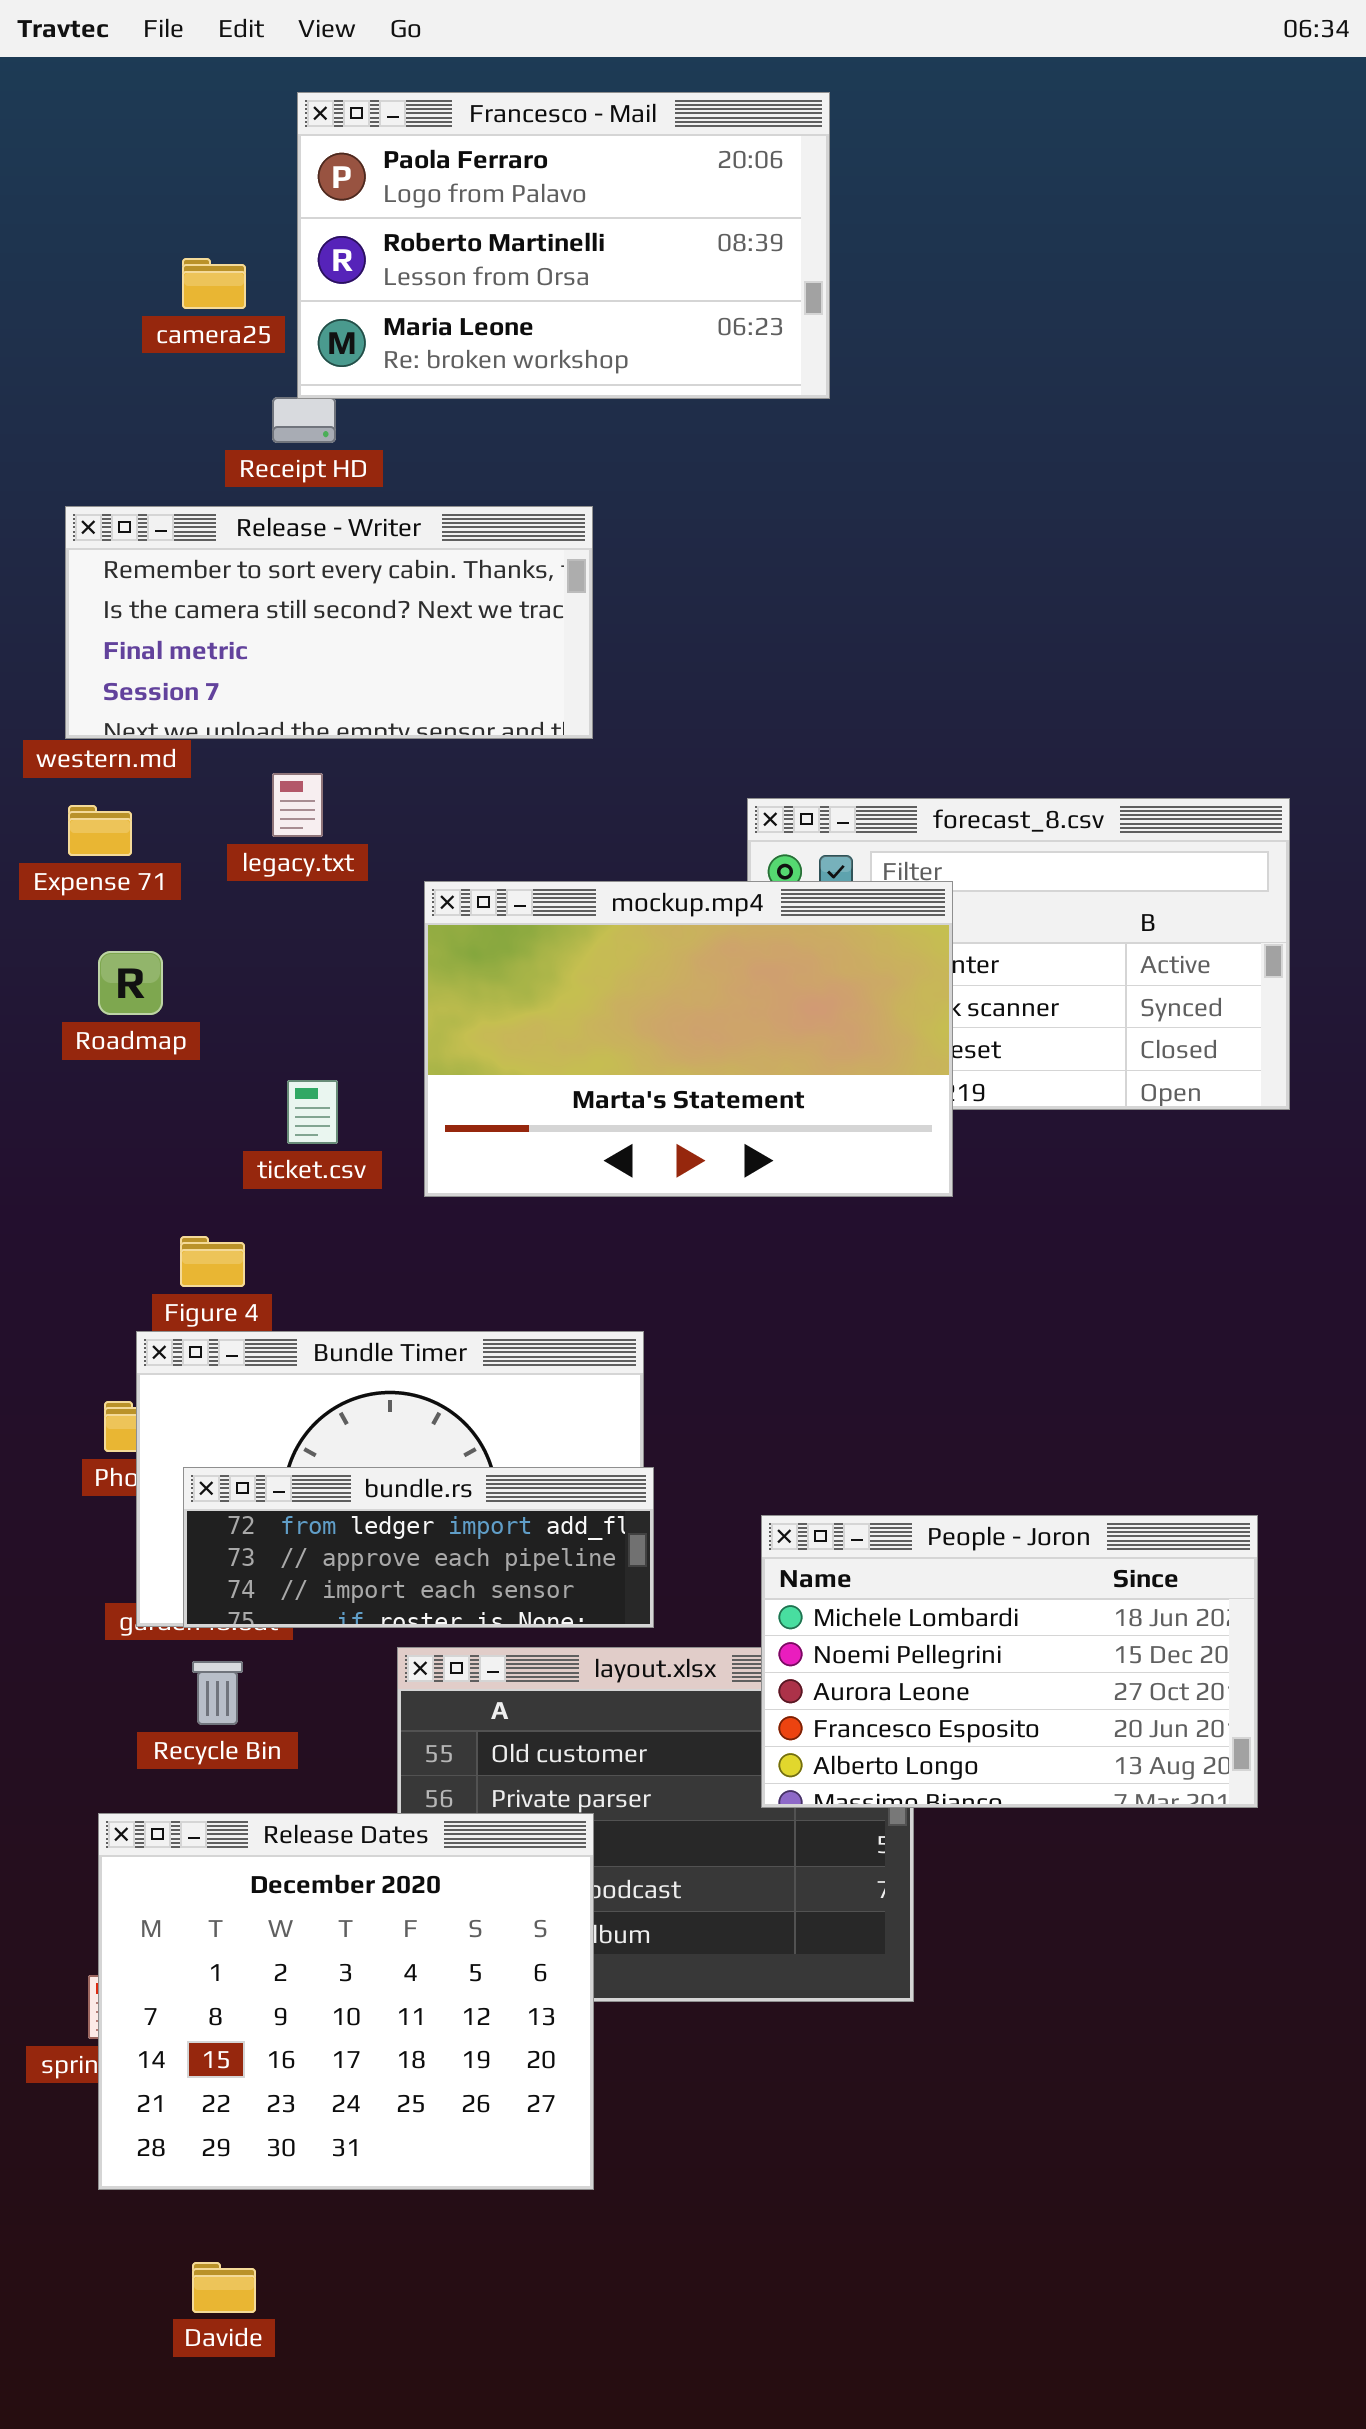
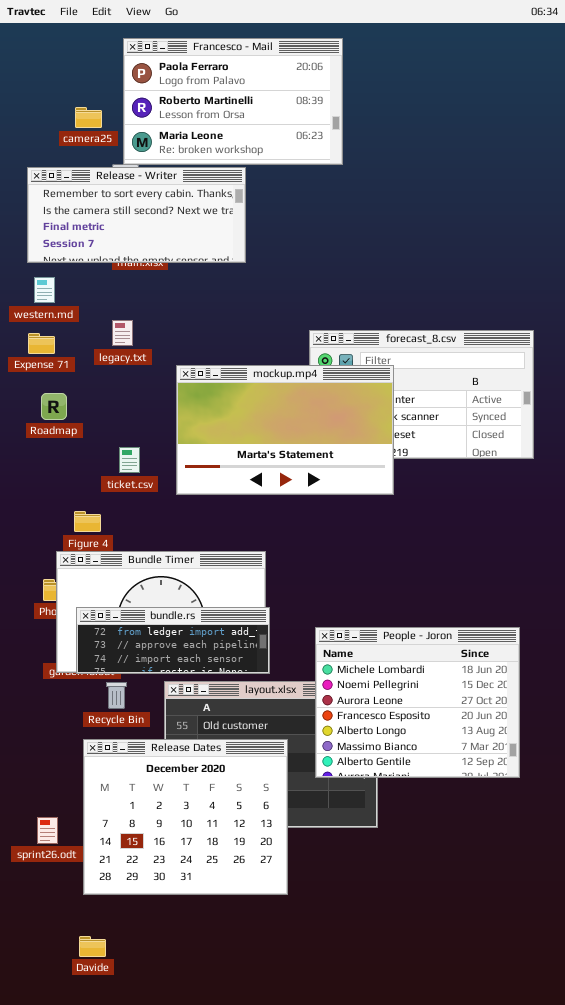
Release - Writer: [65,506,593,739] -> [27,167,246,263], moved
People - Joron: [761,1515,1258,1808] -> [315,627,520,778], resized
Recycle Bin: [192,1661,243,1725] -> [106,682,127,709], moved
Release Dates: [98,1813,594,2190] -> [83,739,288,895], moved

